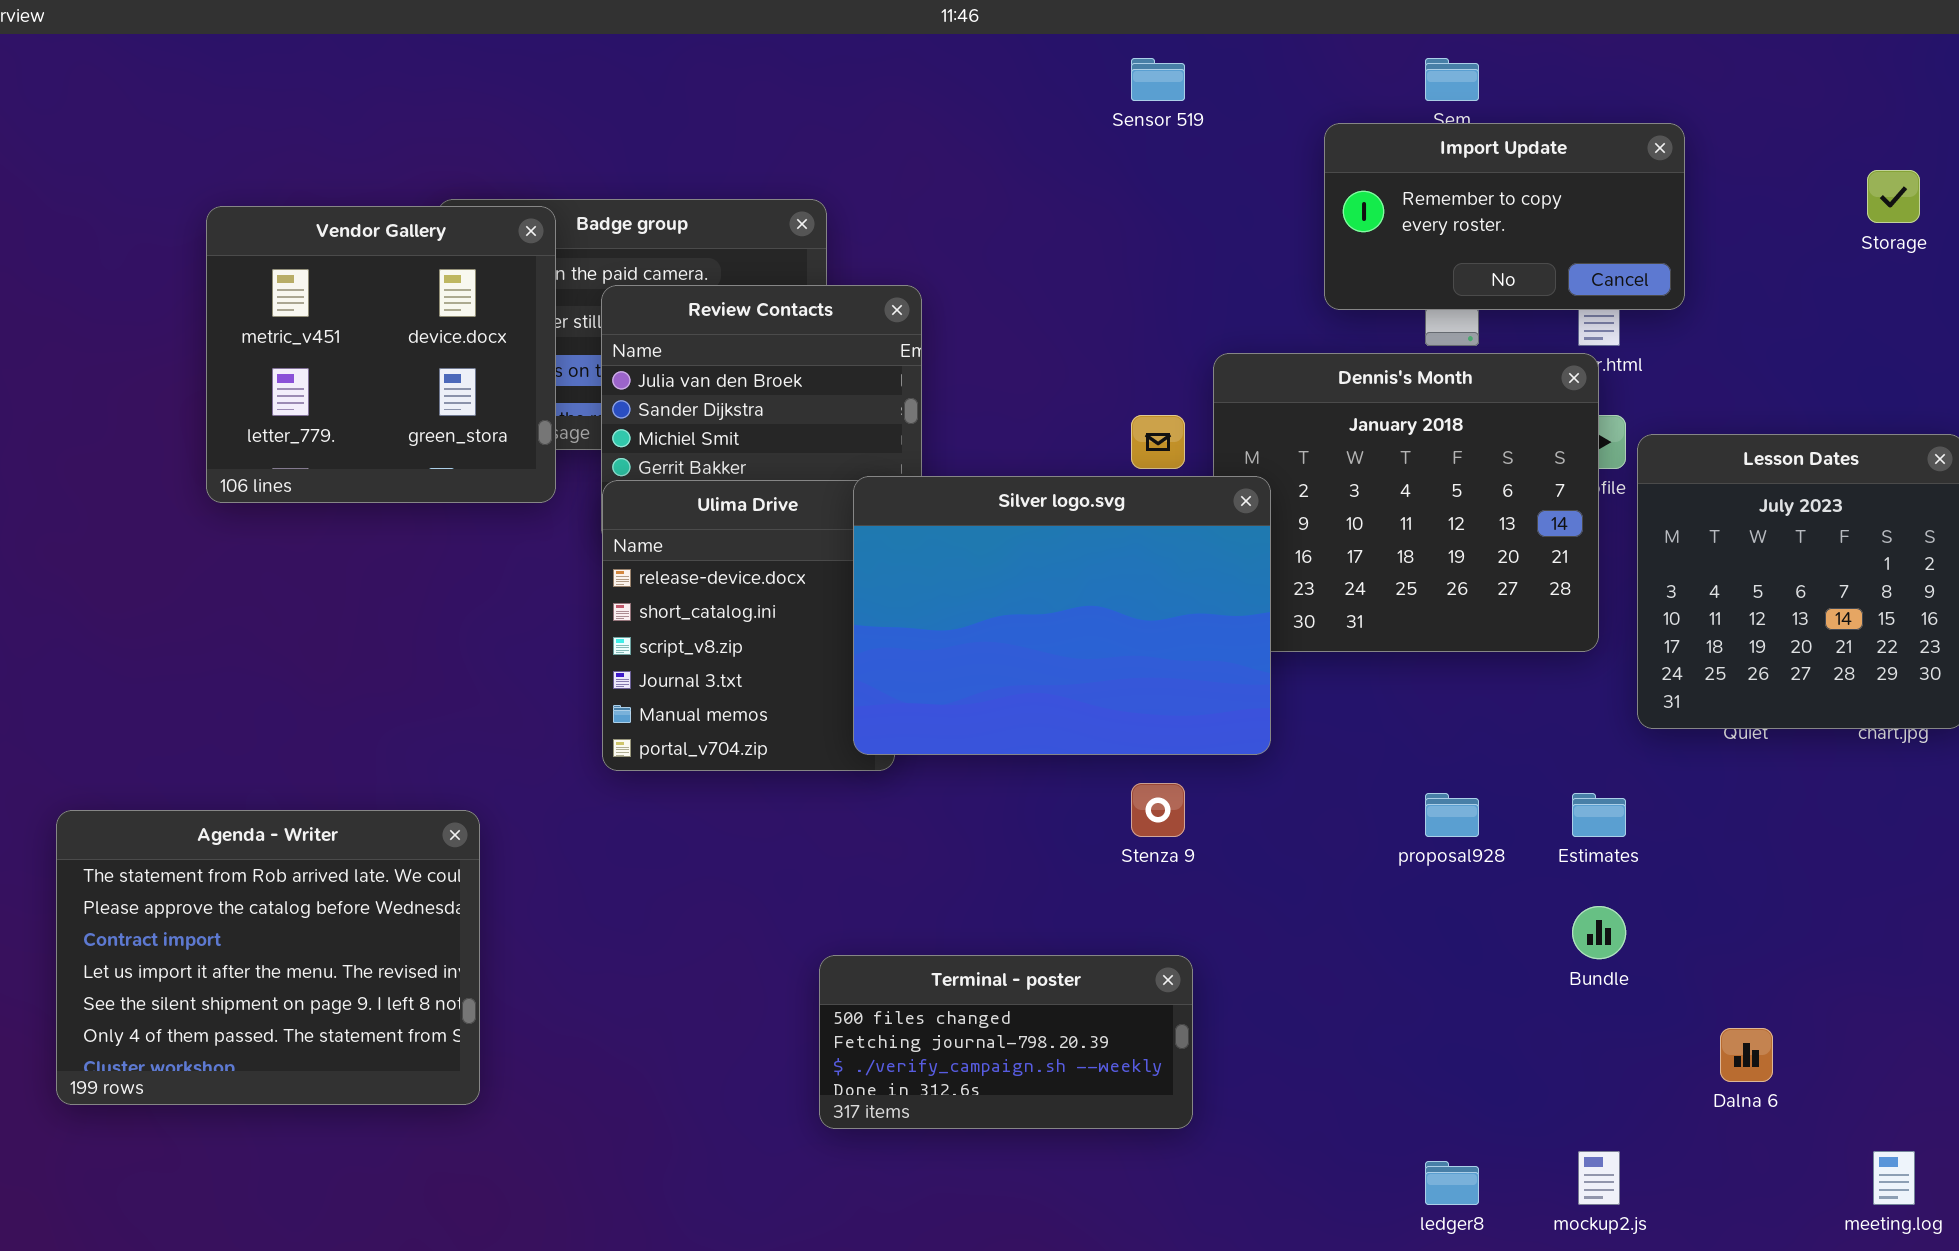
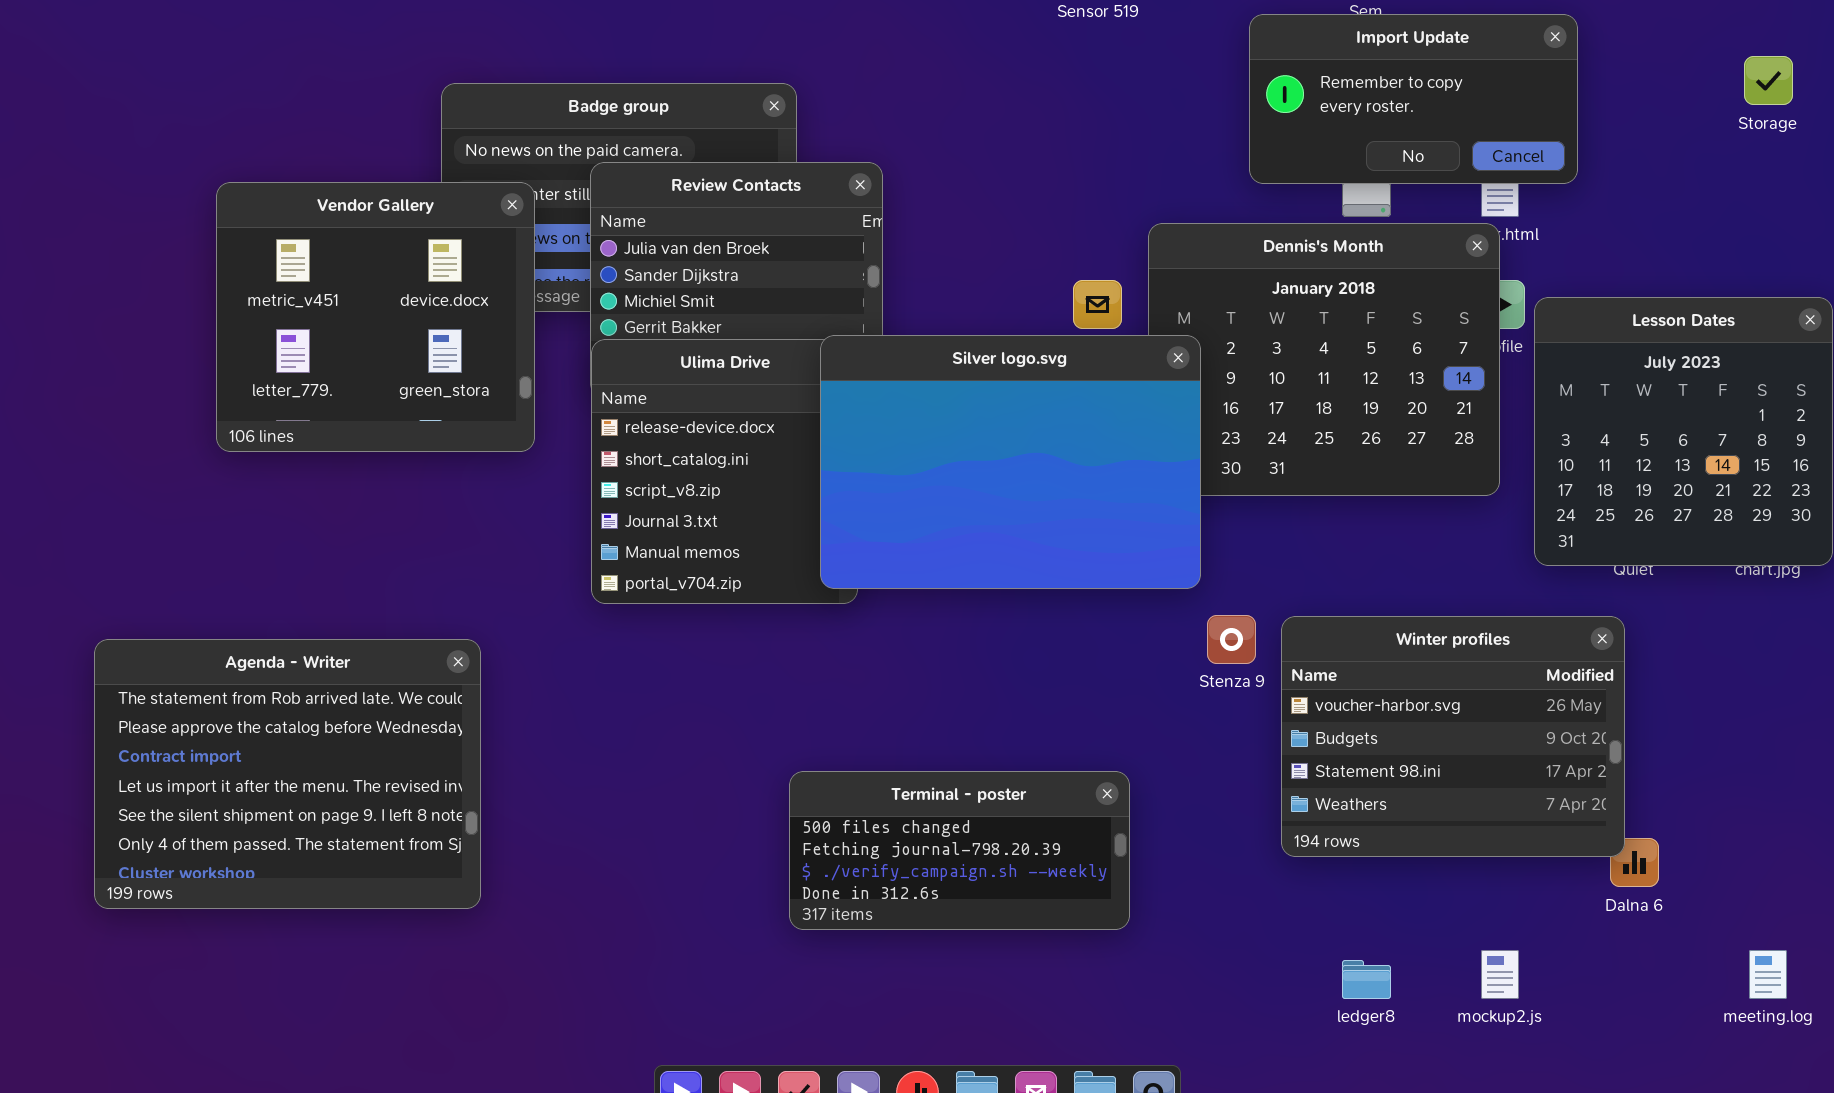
Vendor Gallery: [206,206,556,503] -> [216,182,535,452], moved
Stenza 9: [1131,783,1185,837] -> [1207,615,1256,664], moved
Winter profiles: none -> [1281,616,1625,857], opened

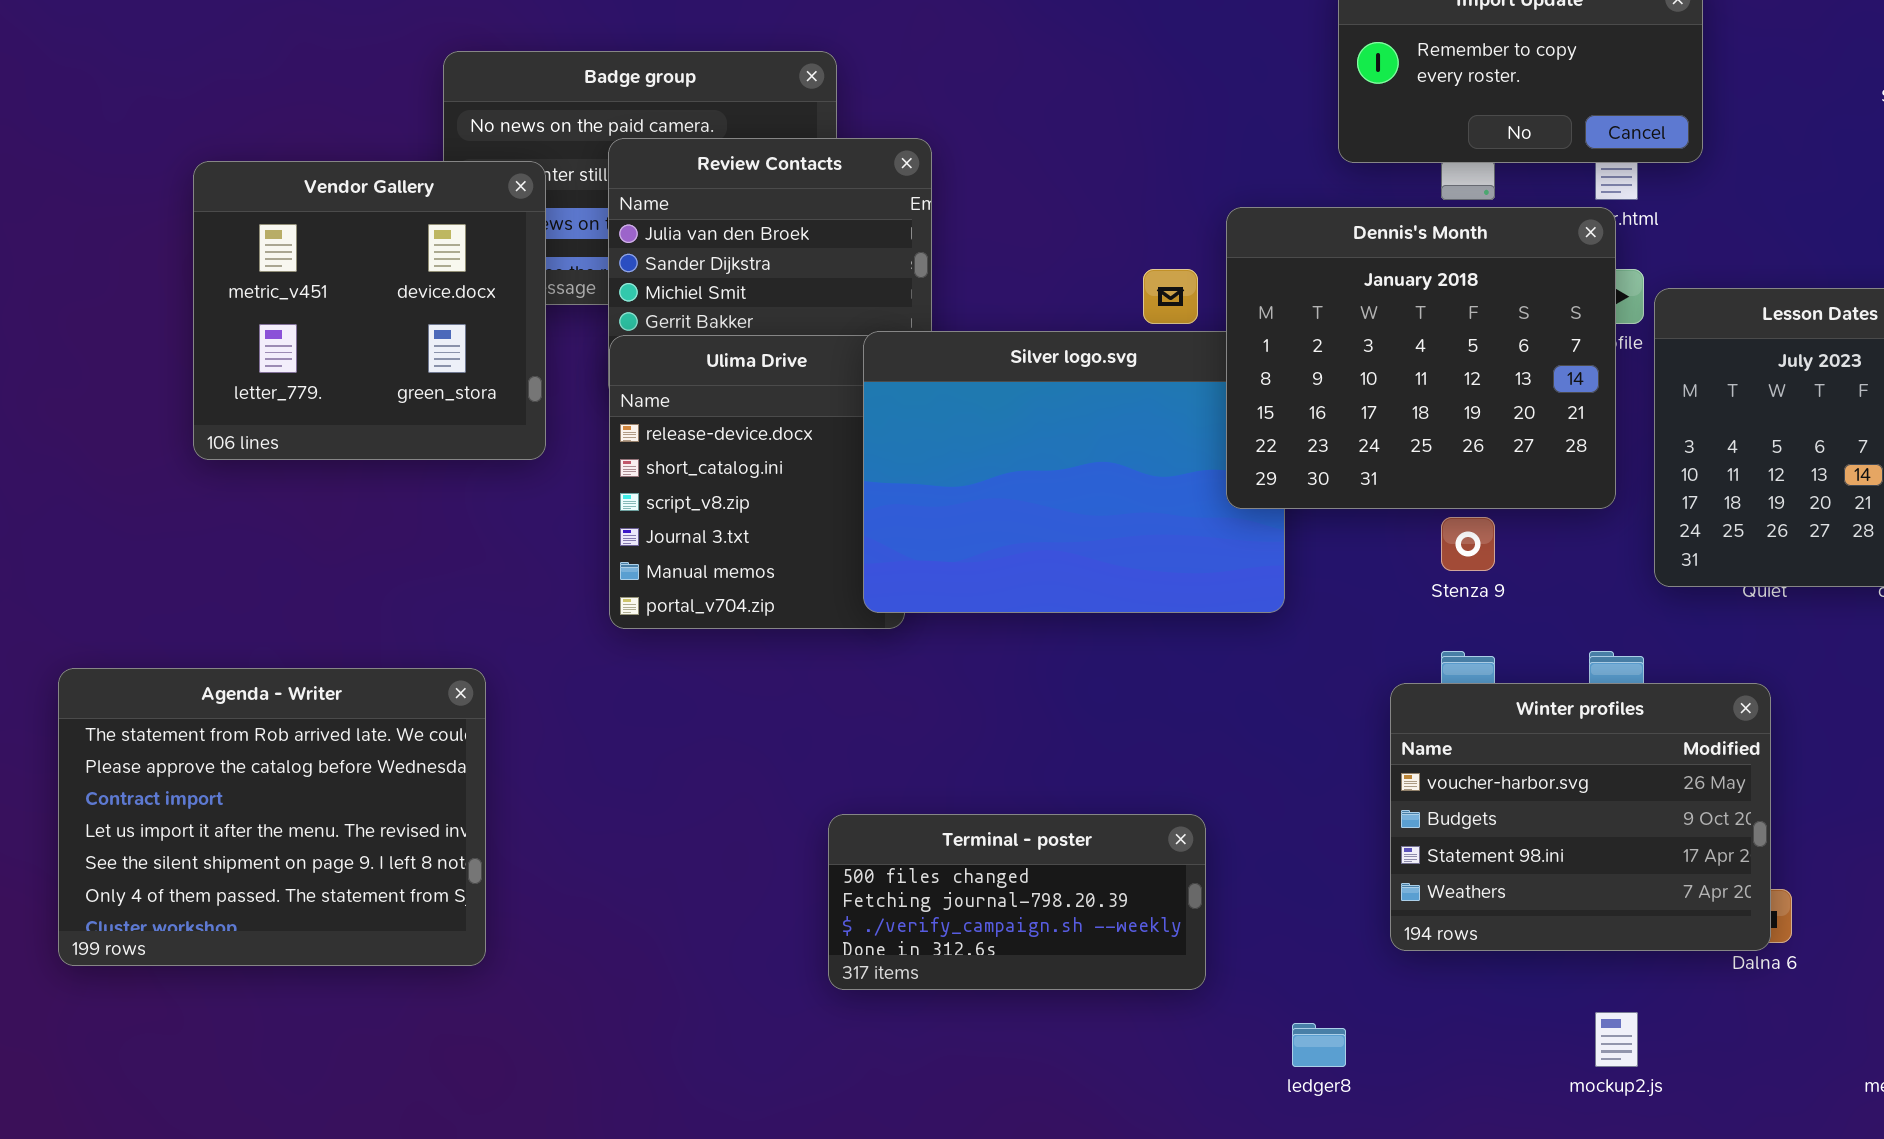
Dennis's Month: [1148,223,1500,496] -> [1226,207,1616,509], raised
Stenza 9: [1207,615,1256,664] -> [1441,517,1495,571], moved
Winter profiles: [1281,616,1625,857] -> [1390,683,1771,951], moved
ledger8: [1342,960,1391,999] -> [1292,1023,1346,1067], moved

